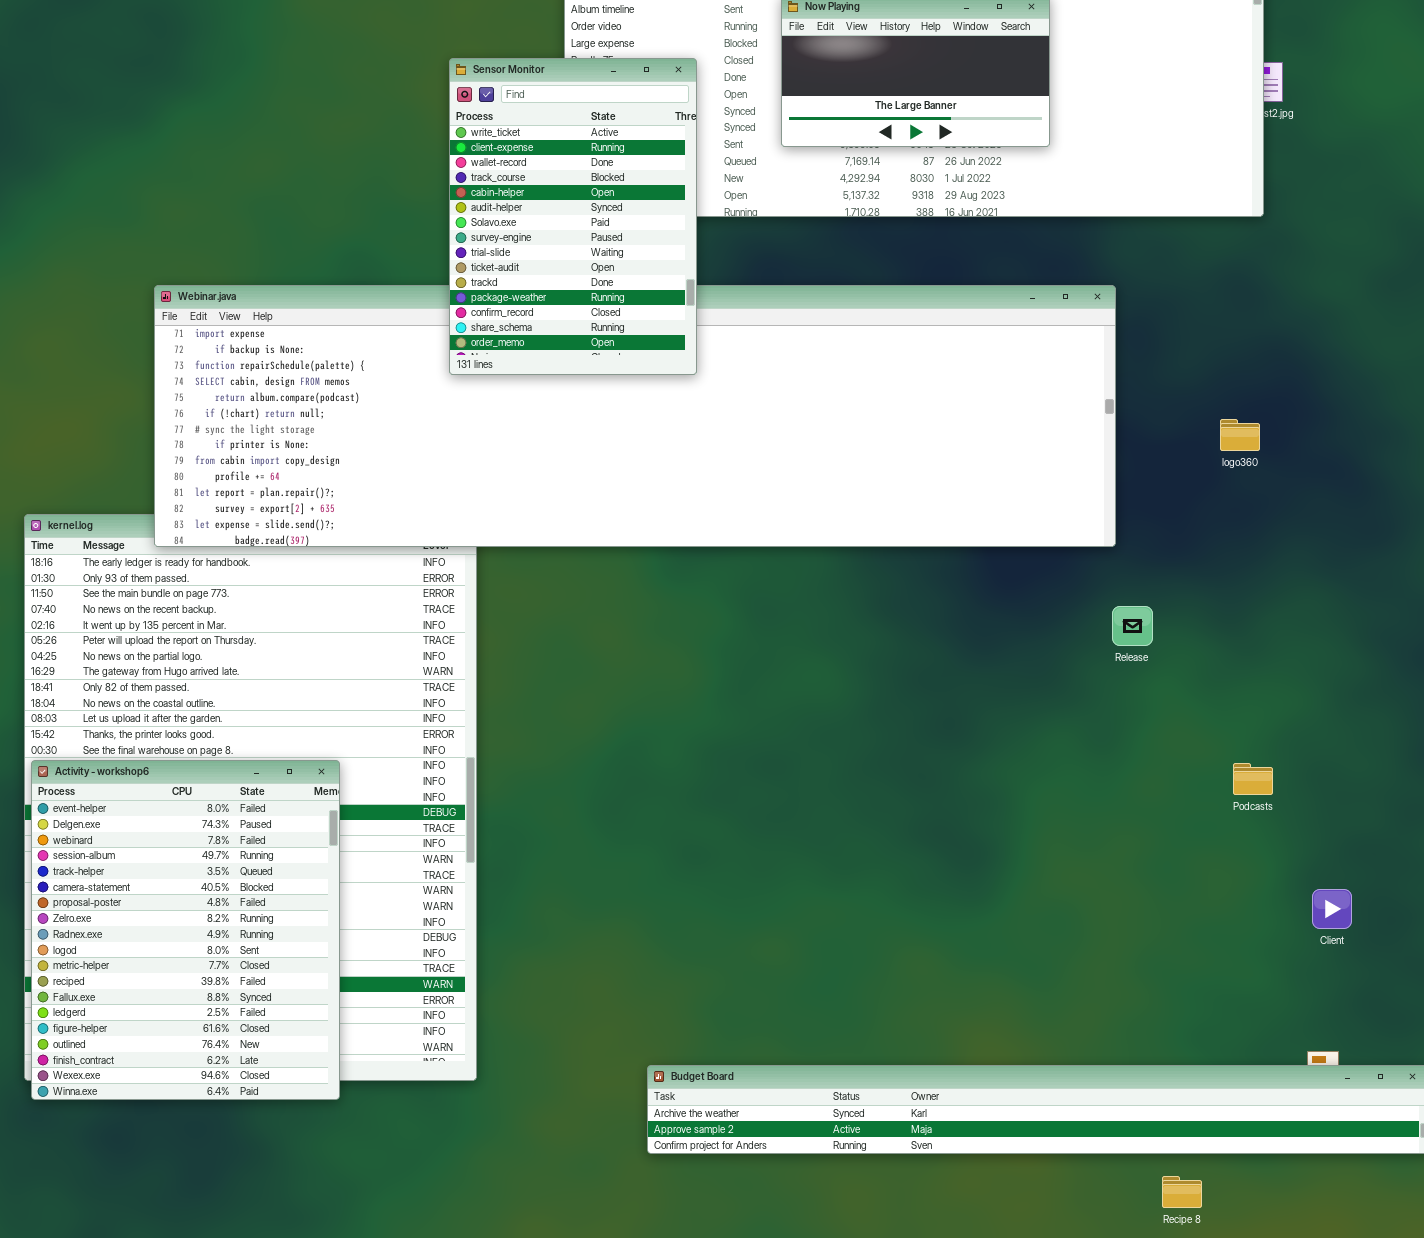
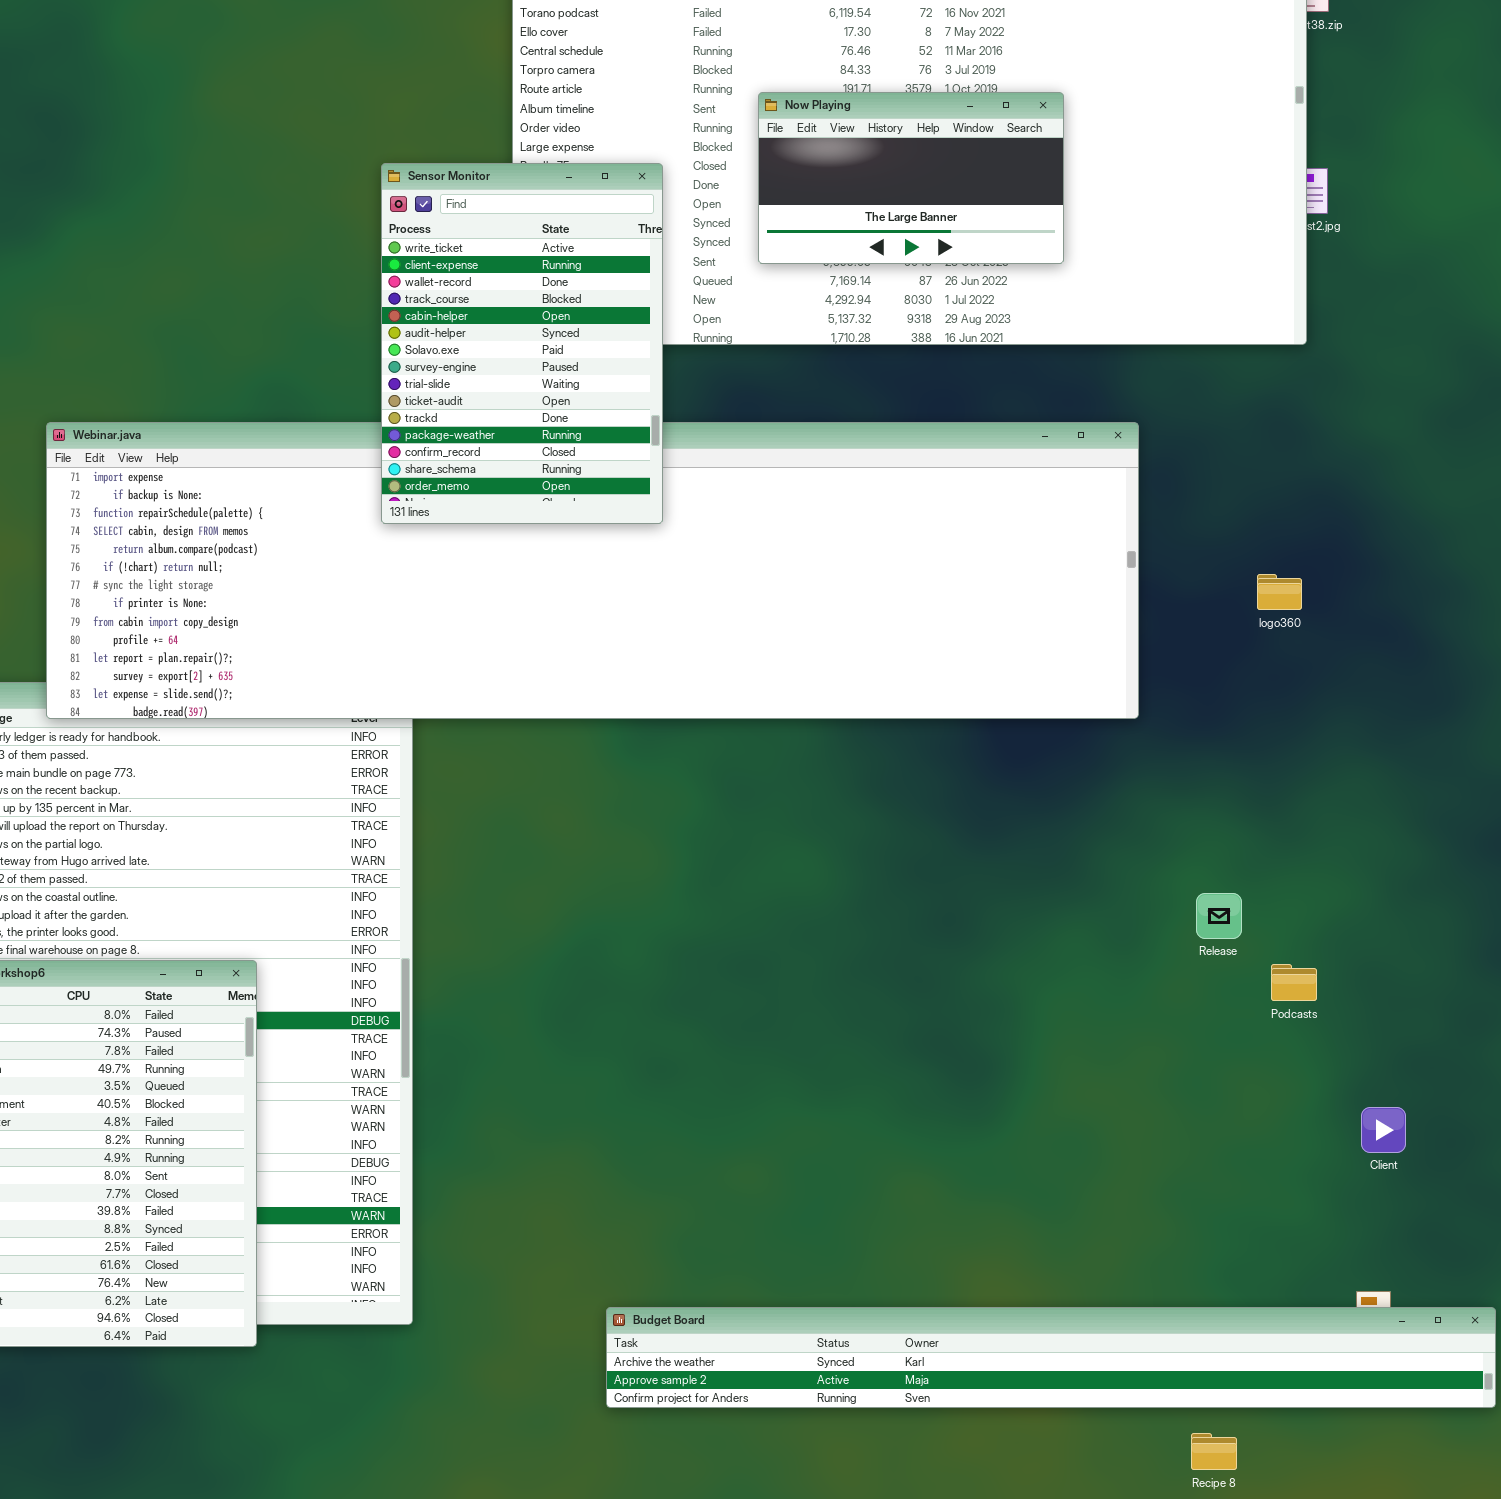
Release: [1112,606,1153,646] -> [1196,893,1242,939], moved

